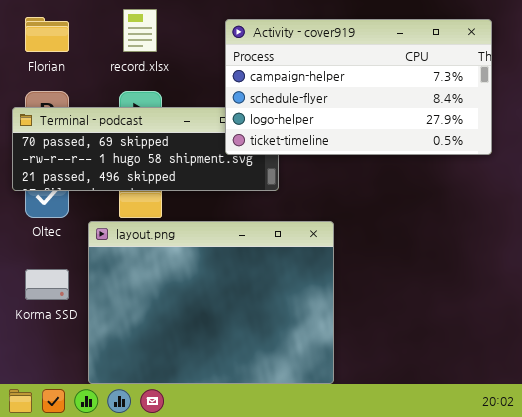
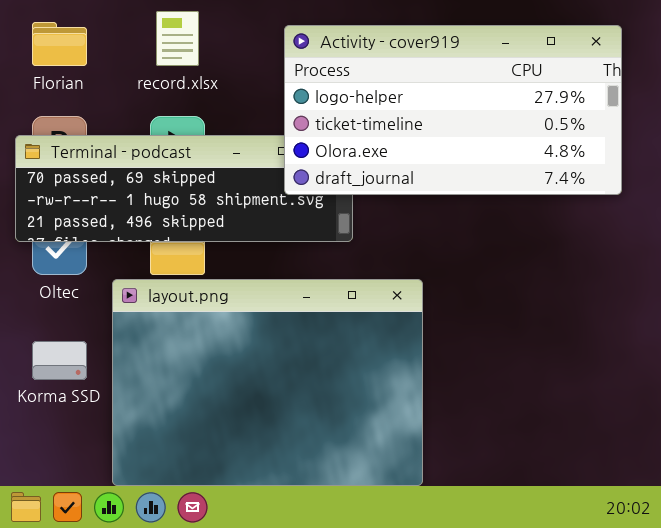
Activity - cover919: [225,19,492,155] -> [284,25,622,195], scrolled down 2 rows

